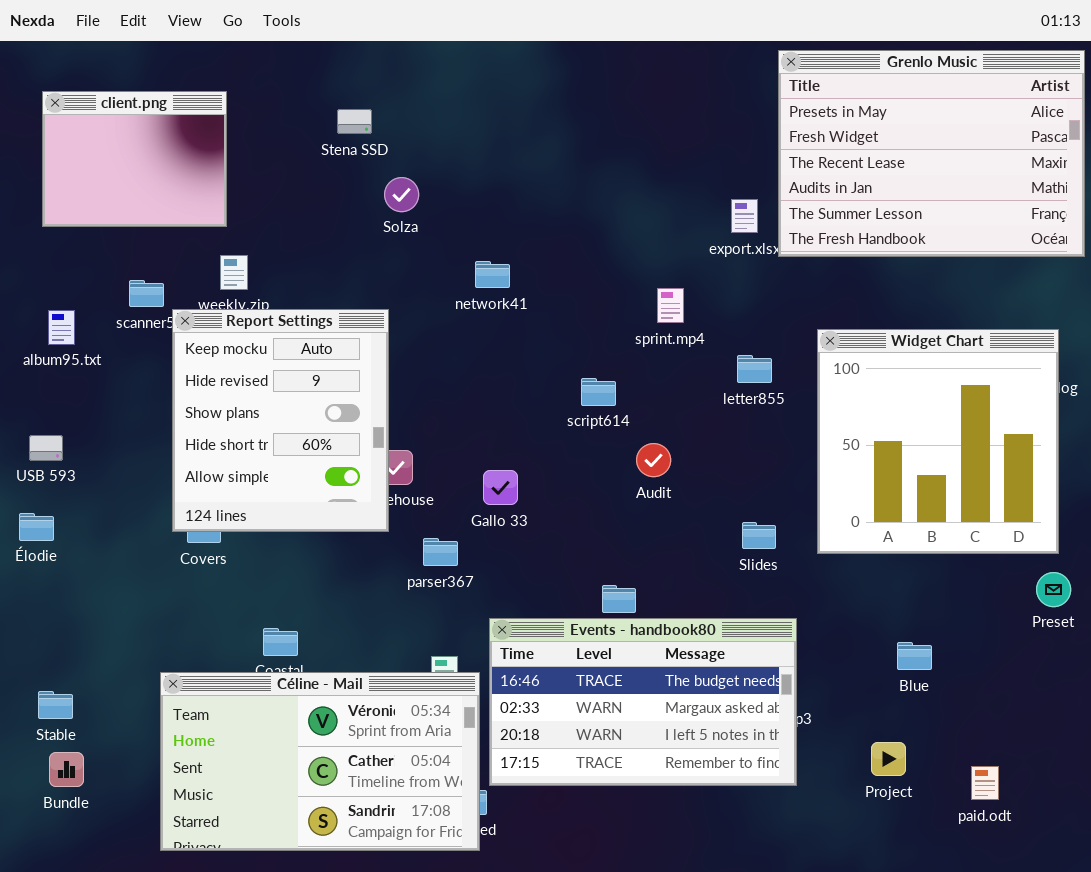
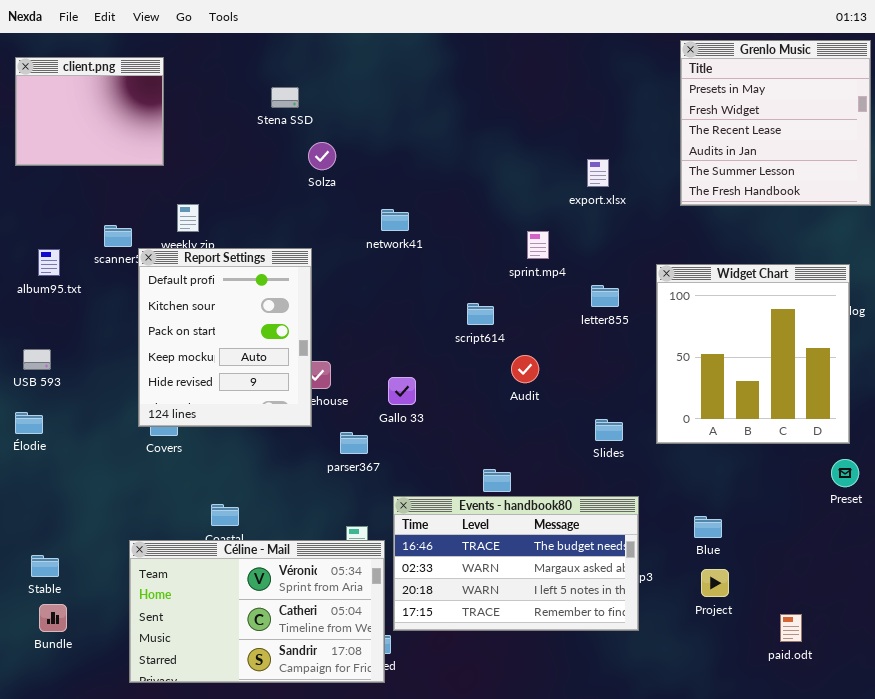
Grenlo Music: [778,50,1085,257] -> [680,40,871,206], resized
client.png: [42,91,227,227] -> [15,57,164,166], moved
Report Settings: [172,309,389,532] -> [138,248,312,427], scrolled up 3 rows
Blue: [897,642,932,670] -> [694,516,722,538], moved
Project: [871,742,906,776] -> [701,569,729,597], moved

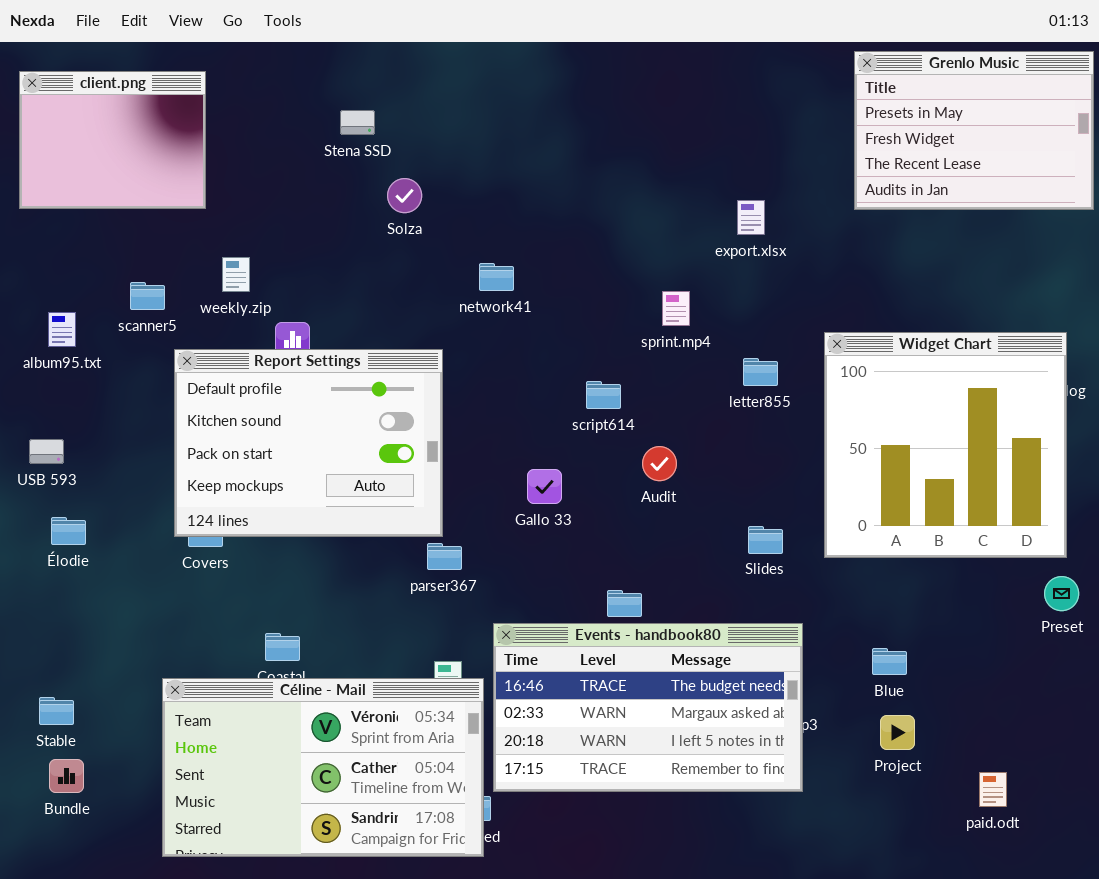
Grenlo Music: [680,40,871,206] -> [854,51,1094,210], resized
Report Settings: [138,248,312,427] -> [174,349,443,537], resized
Gallo 33: [388,377,416,405] -> [527,469,562,504], moved
Élodie: [15,412,43,434] -> [51,517,86,545], moved

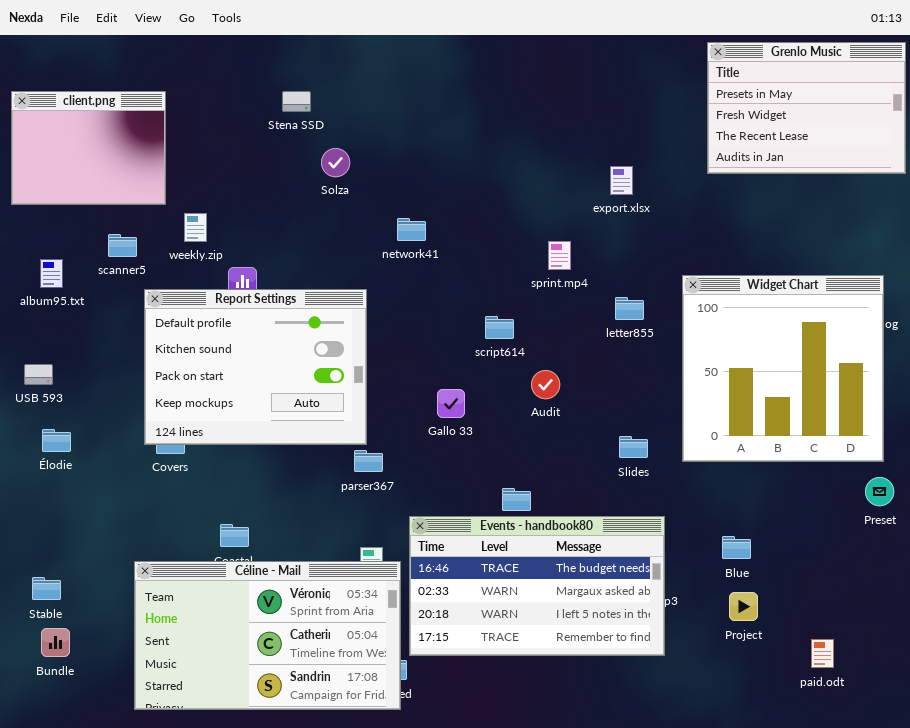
client.png: [19,71,206,209] -> [11,91,166,205], moved

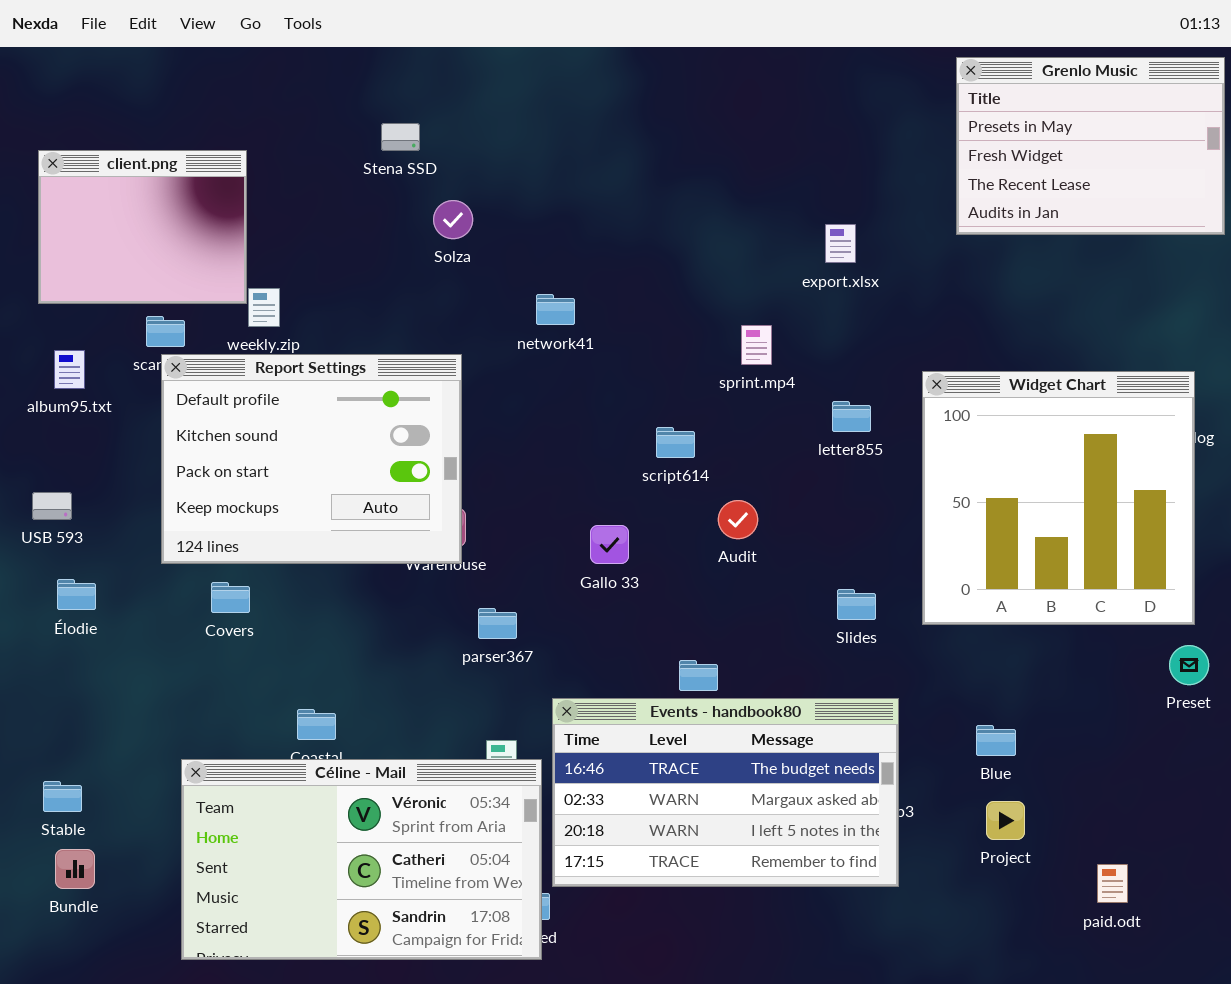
client.png: [11,91,166,205] -> [38,150,247,304], moved
Report Settings: [144,289,367,445] -> [161,354,462,564], moved

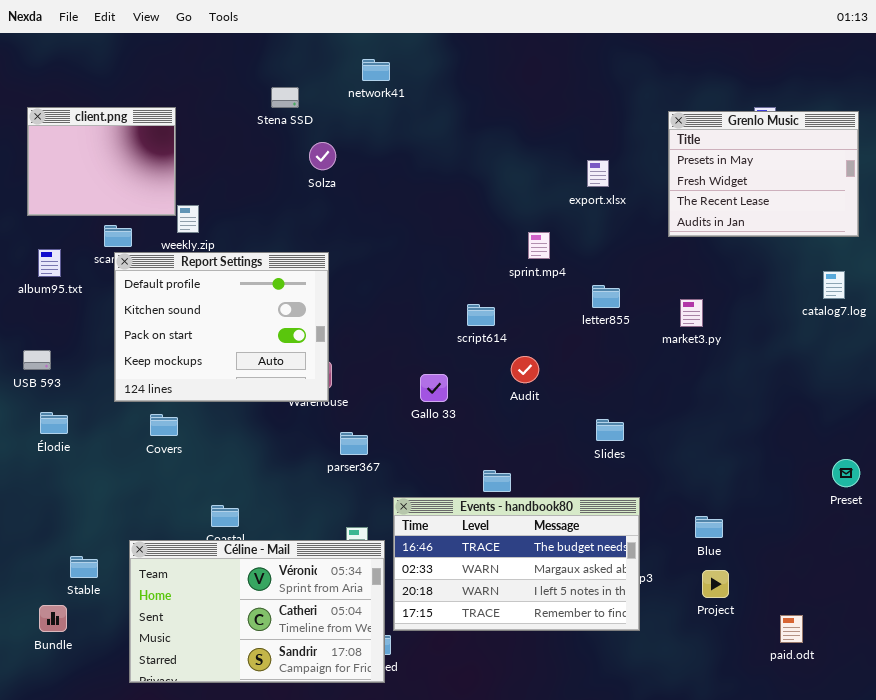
Grenlo Music: [956,57,1225,235] -> [668,111,859,237], moved
network41: [536,294,575,325] -> [362,59,390,81], moved
Widget Chart: [922,371,1195,625] -> none, closed
Stable: [43,781,82,812] -> [70,556,98,578], moved

